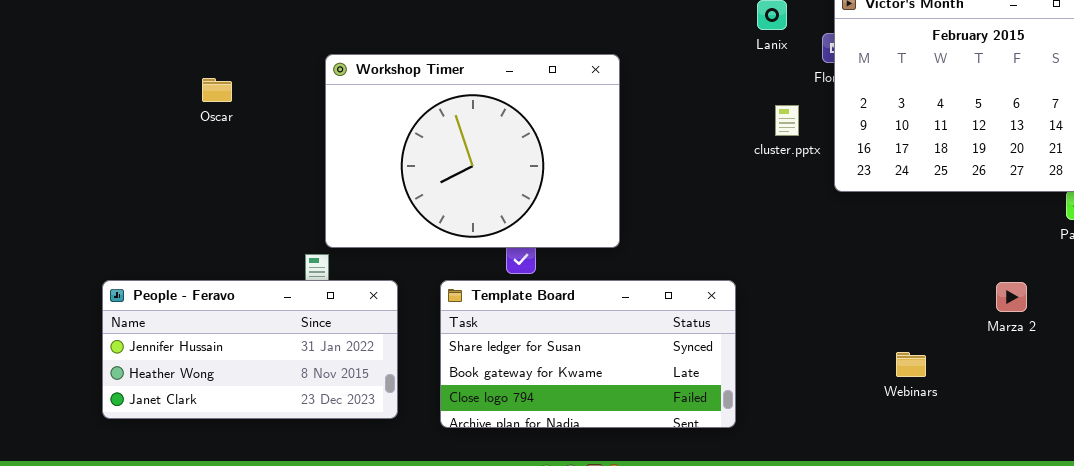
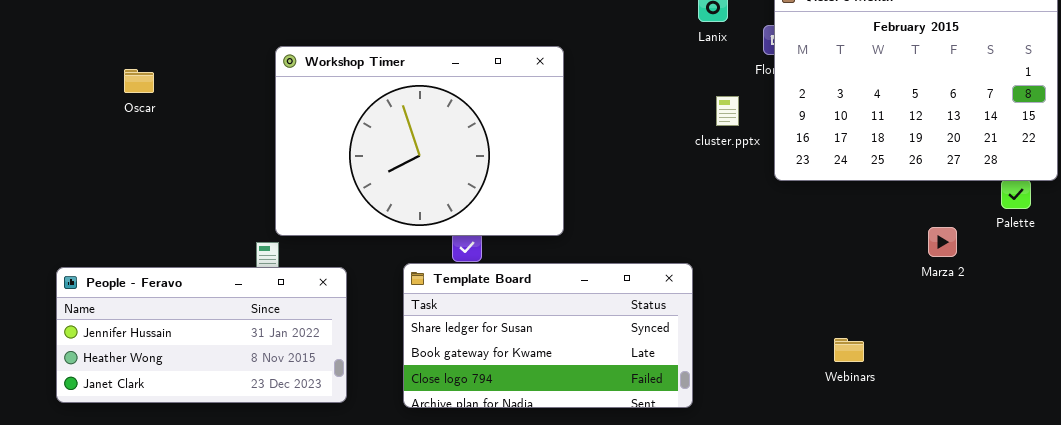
Oscar: [202,78,232,102] -> [124,69,154,93], moved
Template Board: [440,280,736,428] -> [403,263,693,408], moved
Marza 2: [996,282,1027,312] -> [928,227,957,257], moved

